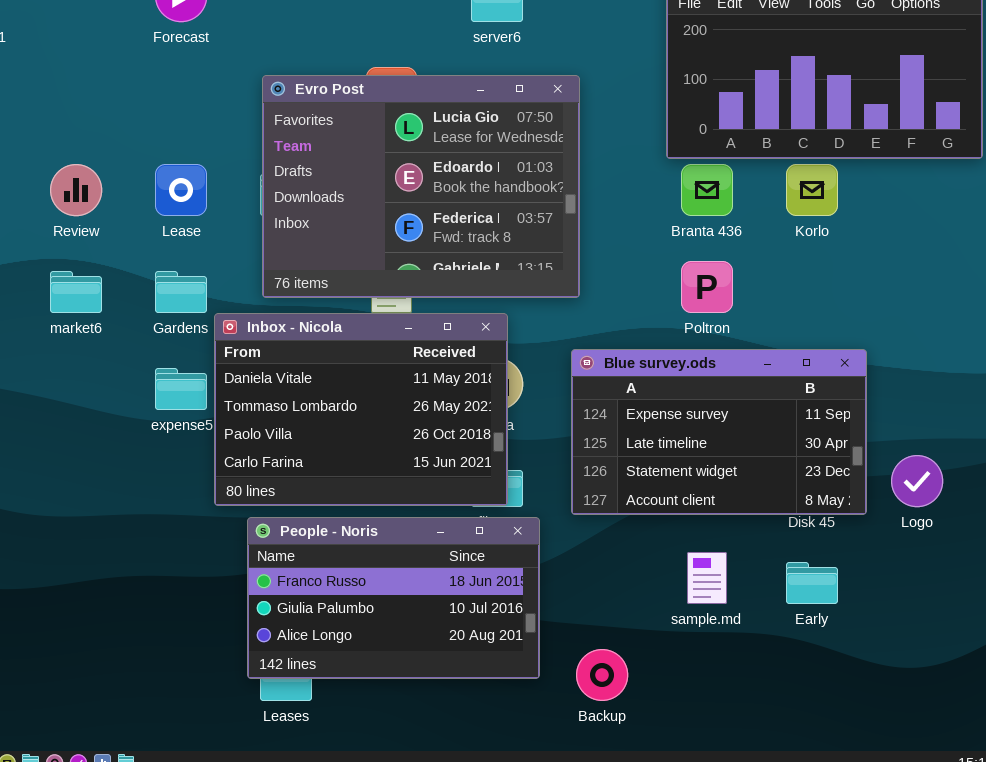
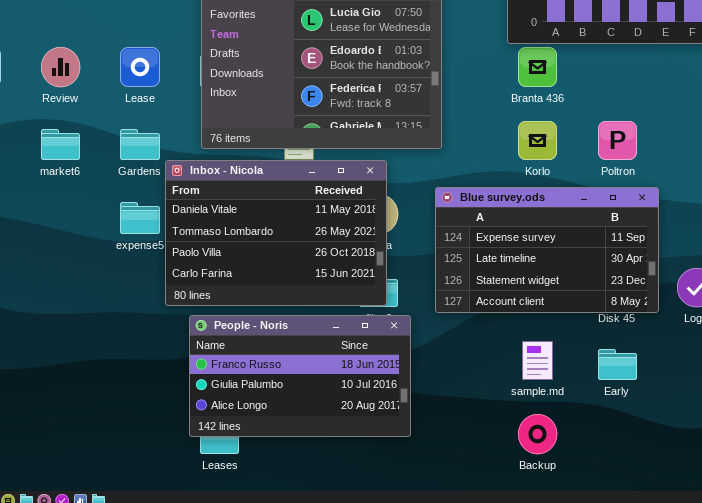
Korlo: [786,164,838,216] -> [518,121,557,160], moved
Poltron: [681,261,733,313] -> [598,121,637,160], moved
Backup: [576,649,628,701] -> [518,414,557,454], moved

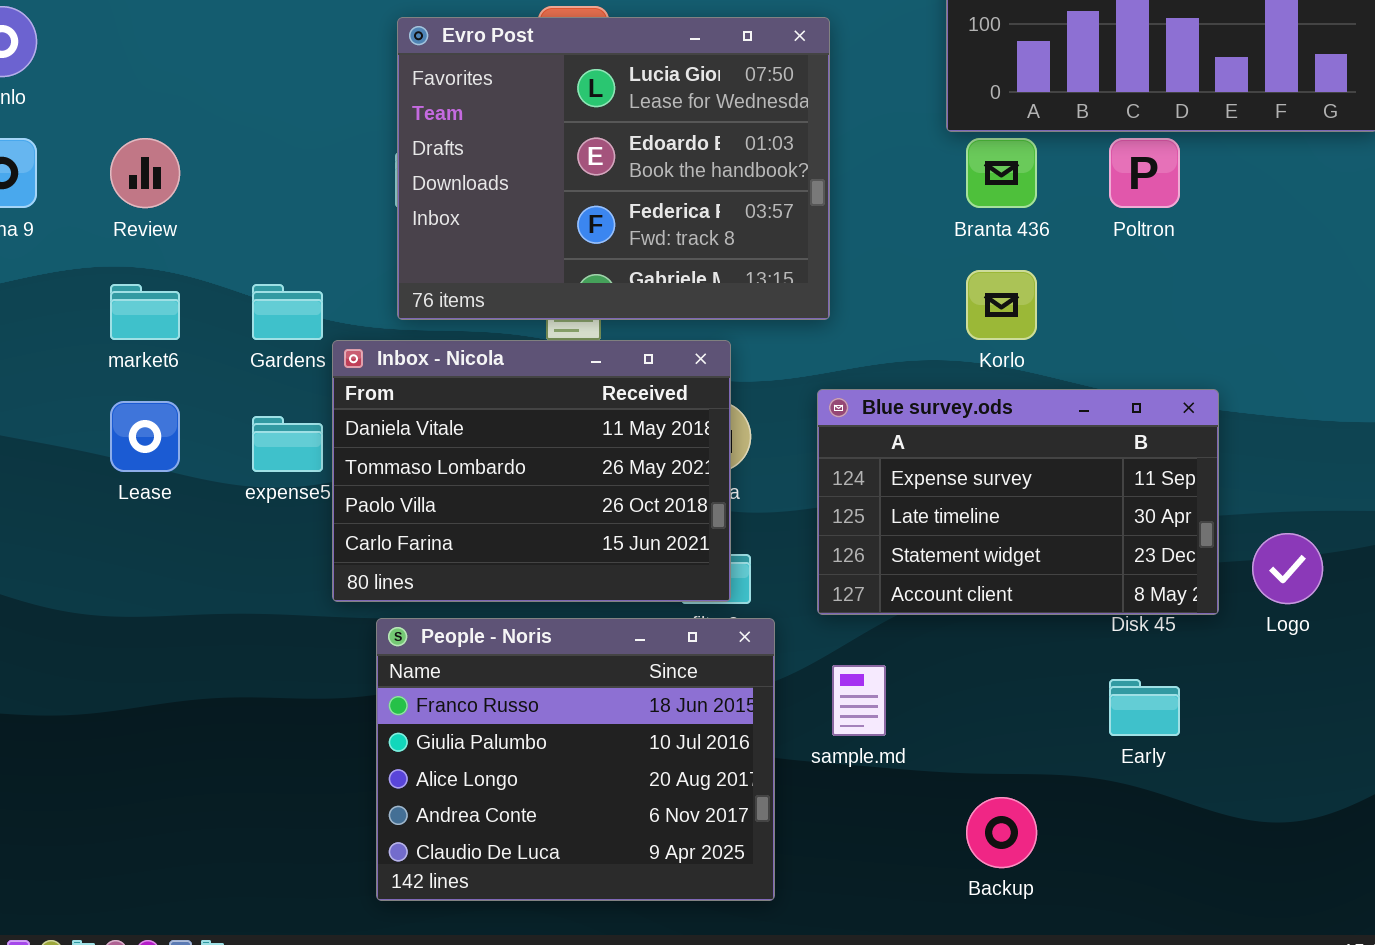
Lease: [120,47,160,87] -> [110,401,180,472], moved
Poltron: [598,121,637,160] -> [1109,138,1180,208], moved
People - Noris: [189,315,411,437] -> [376,618,775,901], resized
sample.md: [522,341,553,380] -> [832,665,886,736], moved

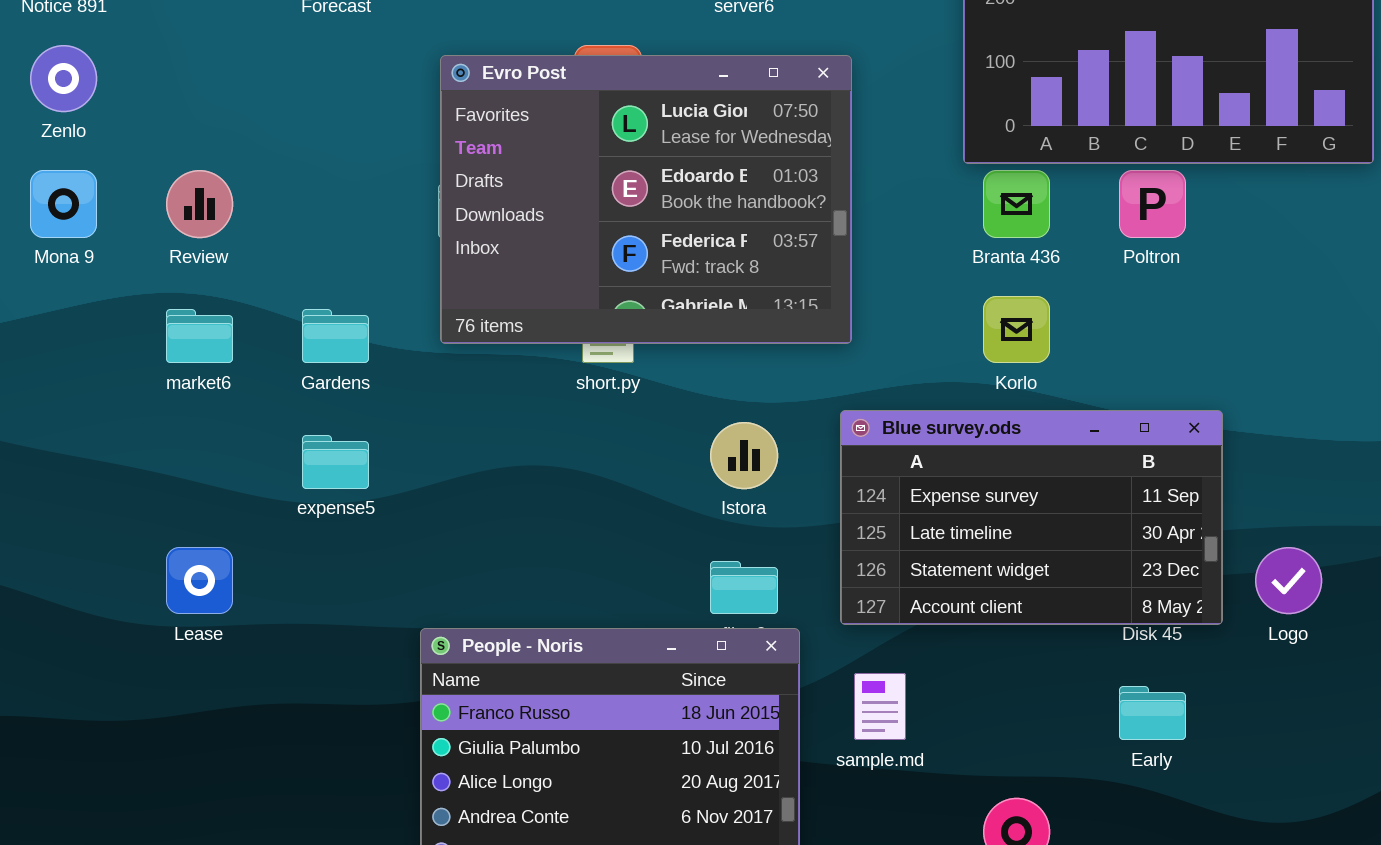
Inbox - Nicola: [332,340,731,602] -> none, closed
Lease: [110,401,180,472] -> [166,547,233,614], moved

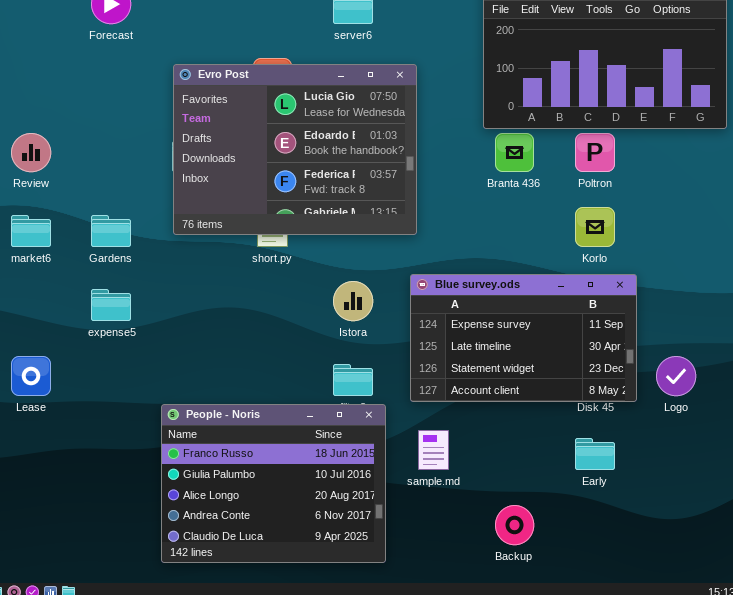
Korlo: [983,296,1050,363] -> [575,207,615,247], moved

